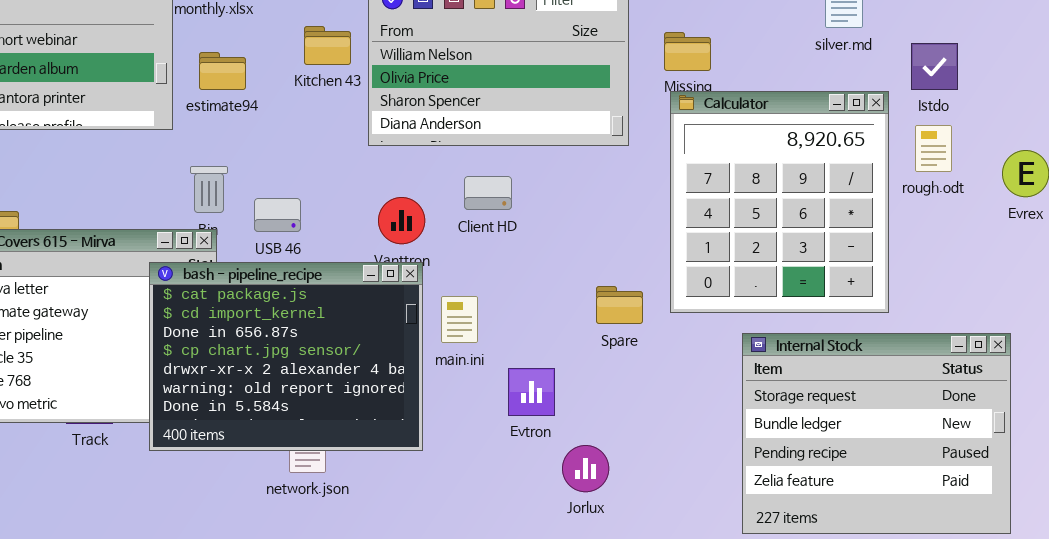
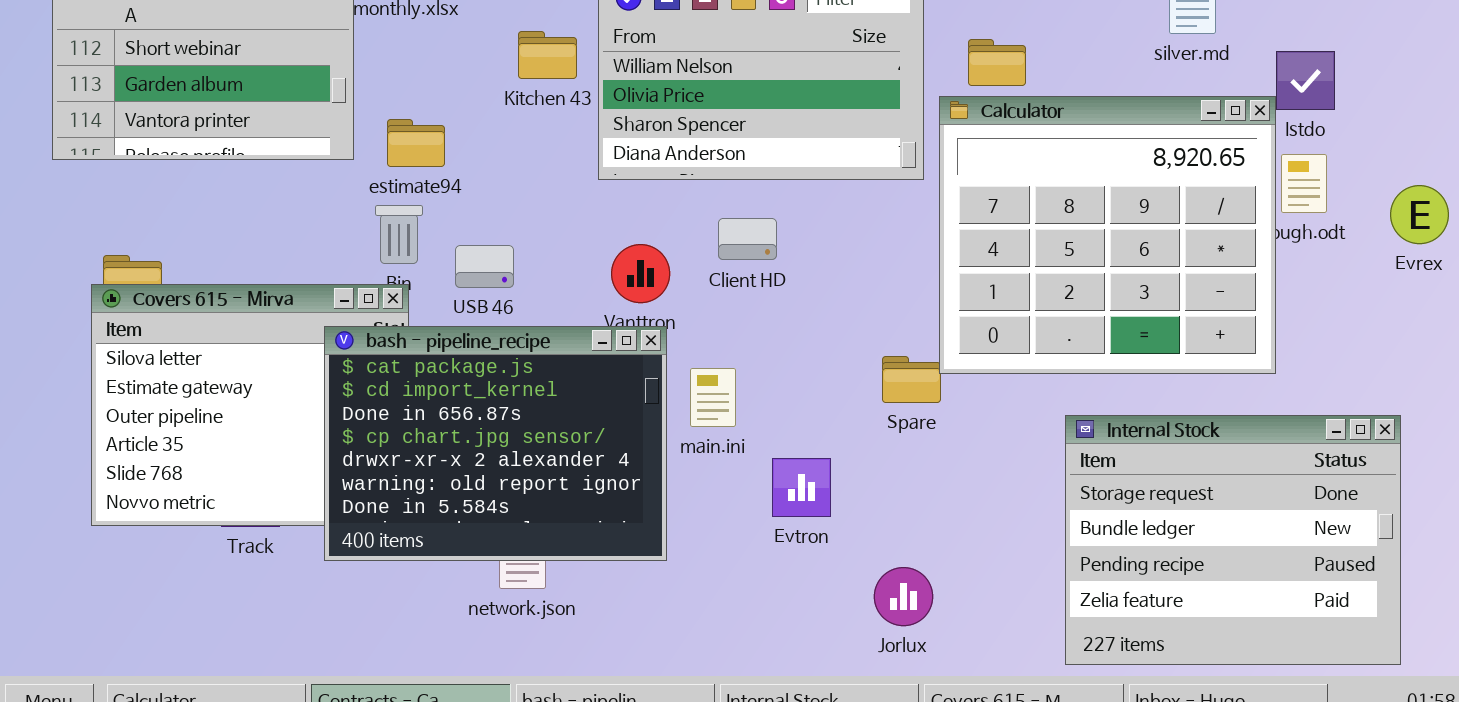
estimate94: [199,52,246,90] -> [387,119,445,167], moved
Calculator: [670,91,889,313] -> [939,96,1276,374], moved, resized
Jorlux: [562,445,609,492] -> [874,567,933,626], moved

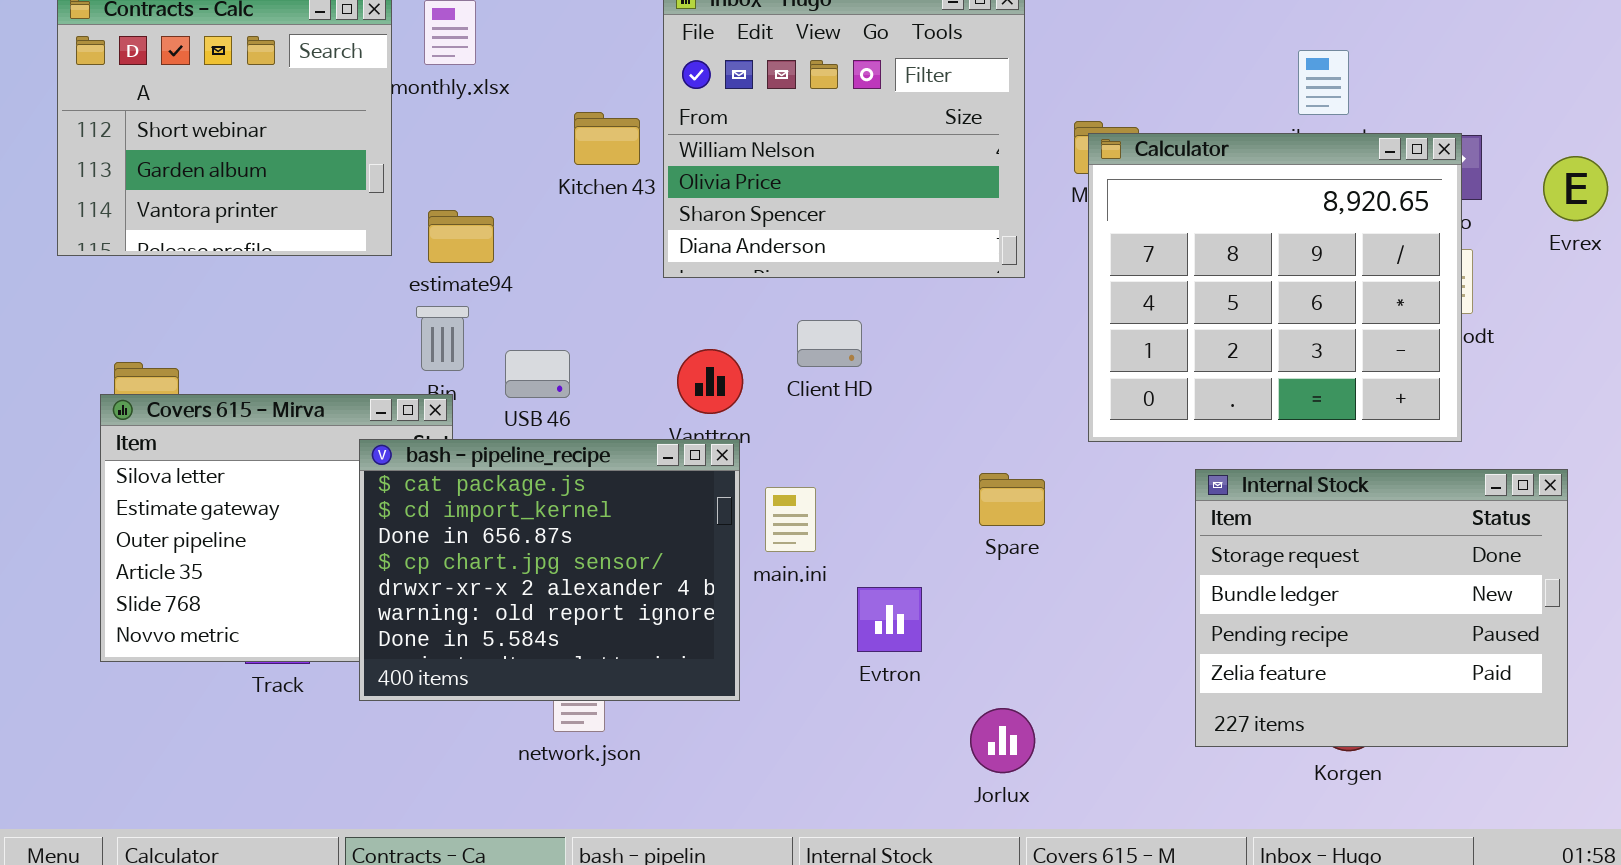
Calculator: [939,96,1276,374] -> [1088,133,1462,442], moved
Evrex: [1390,185,1449,244] -> [1543,156,1608,221], moved
Internal Stock: [1065,415,1401,665] -> [1195,469,1568,747], moved

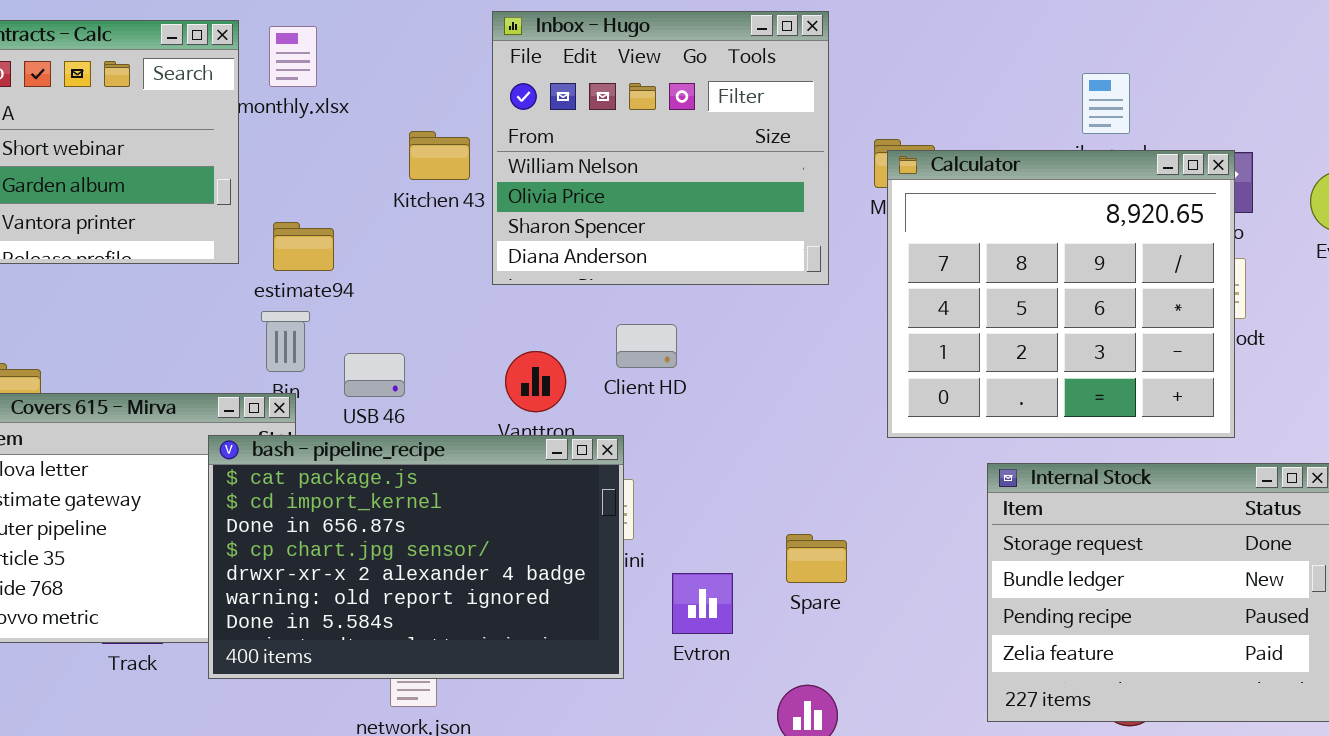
bash - pipeline_recipe: [359,439,740,701] -> [208,435,624,679], resized
Spare: [979,473,1045,526] -> [786,534,847,583], moved

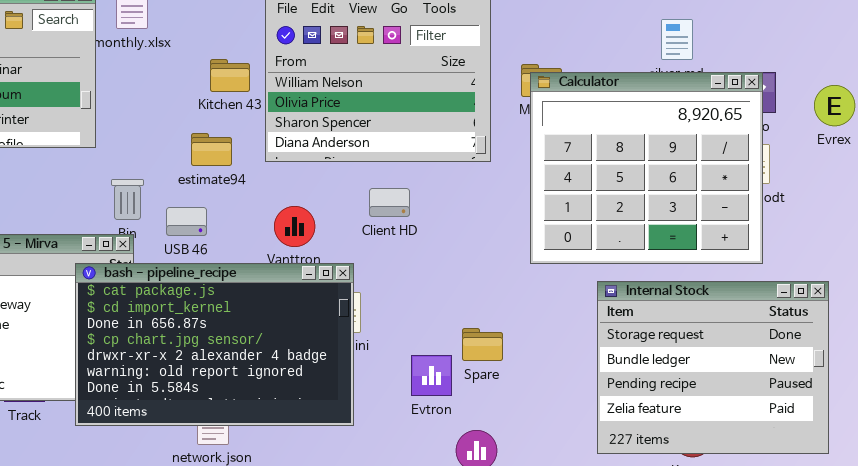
estimate94: [273,222,334,271] -> [191,133,232,166], moved
Client HD: [616,324,677,368] -> [369,188,410,217], moved
Evtron: [672,573,733,634] -> [411,355,452,396], moved

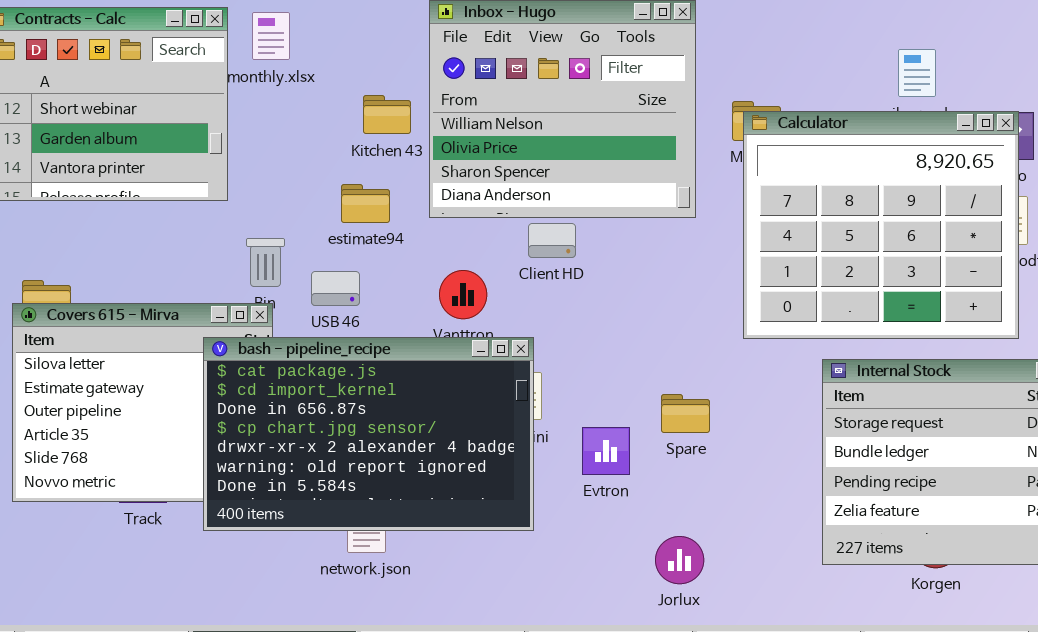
Client HD: [369,188,410,217] -> [528,223,576,258], moved
Spare: [462,328,503,361] -> [661,394,710,433], moved
Evtron: [411,355,452,396] -> [582,427,630,475], moved

